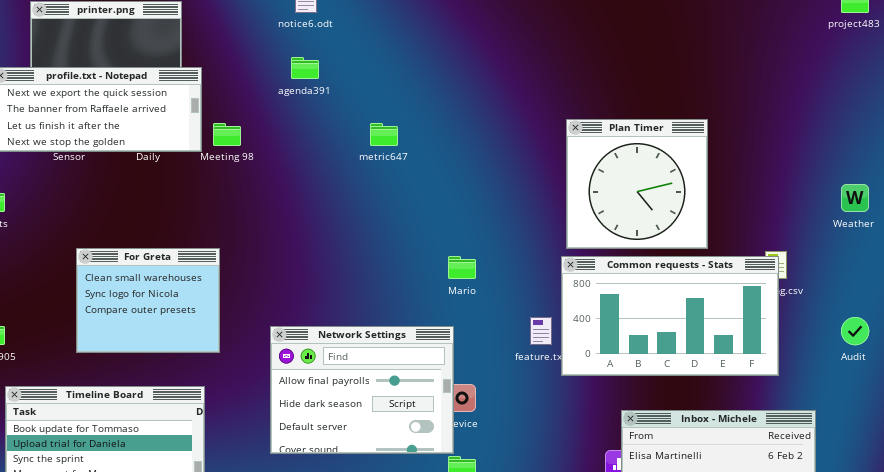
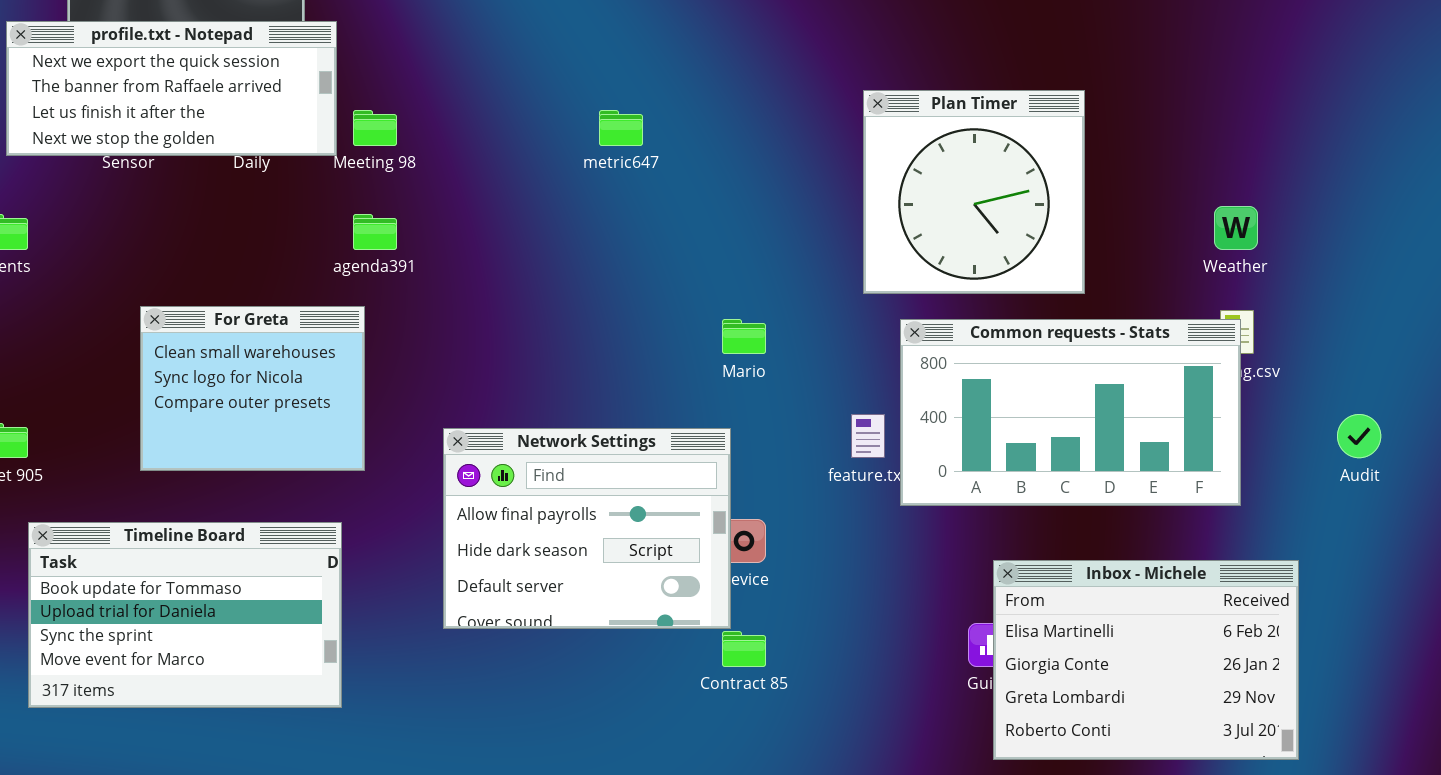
agenda391: [291,57,319,79] -> [353,214,397,250], moved
Plan Timer: [566,119,708,249] -> [863,90,1085,294], moved
Weather: [841,184,869,212] -> [1214,206,1258,250], moved

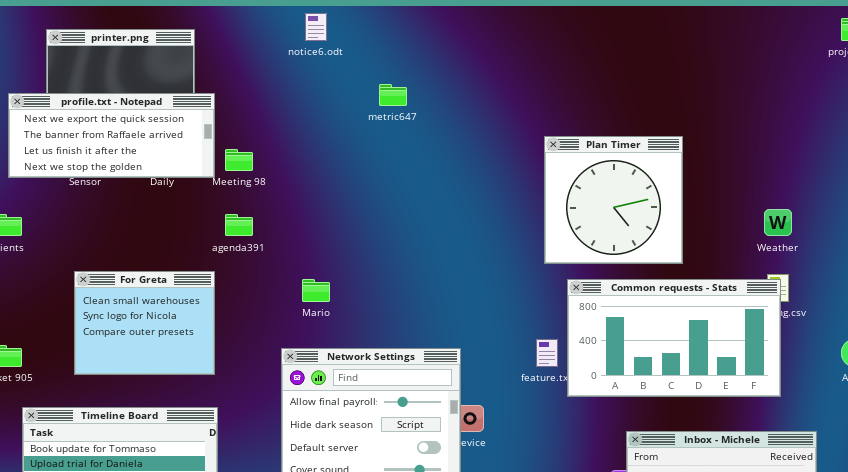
metric647: [599,110,643,146] -> [379,84,407,106], moved
For Greta: [140,306,365,471] -> [74,271,215,375], moved
Mario: [722,319,766,354] -> [302,279,330,302], moved

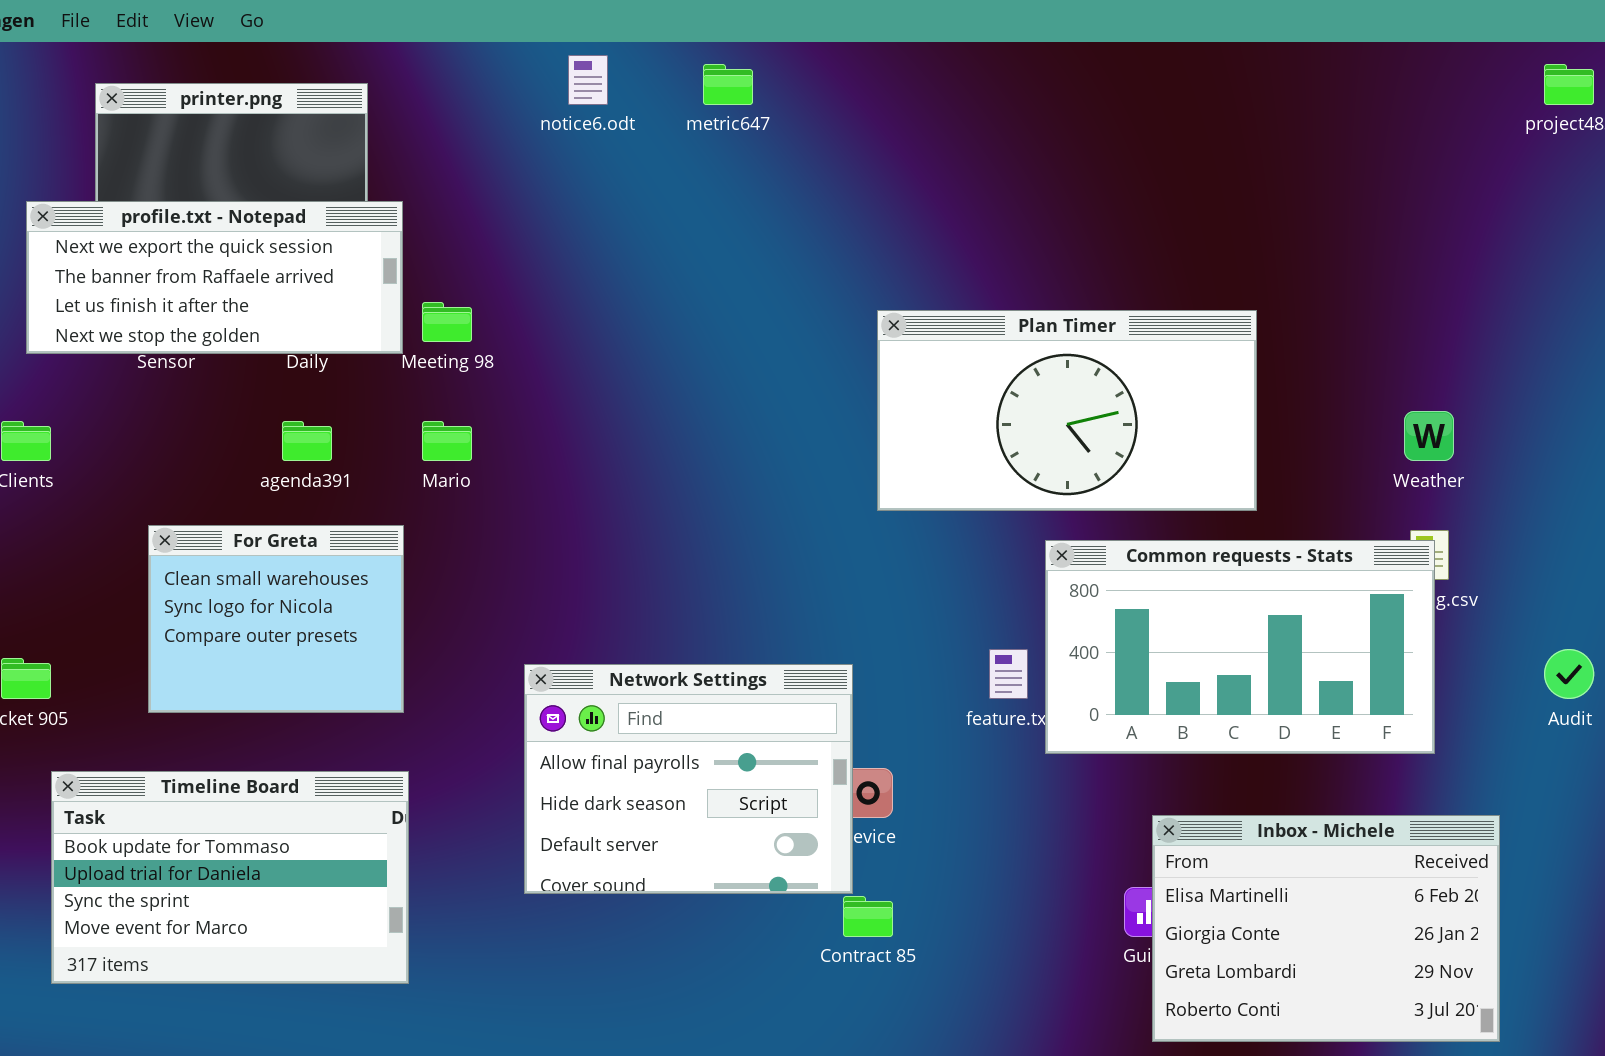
metric647: [379,84,407,106] -> [703,64,753,105], moved
Plan Timer: [544,136,683,264] -> [877,310,1257,511], resized
agenda391: [225,214,253,236] -> [282,421,332,461], moved
Mario: [302,279,330,302] -> [422,421,472,461], moved

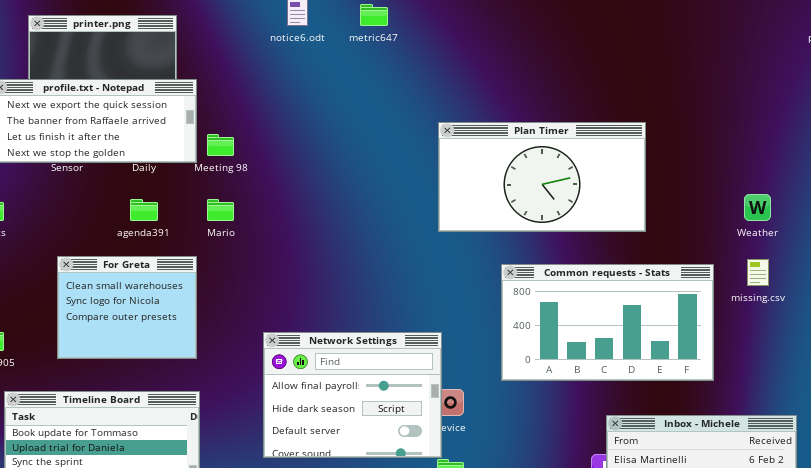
Plan Timer: [877,310,1257,511] -> [438,122,646,232], moved
Common requests - Stats: [1045,540,1435,754] -> [501,264,714,381], moved

